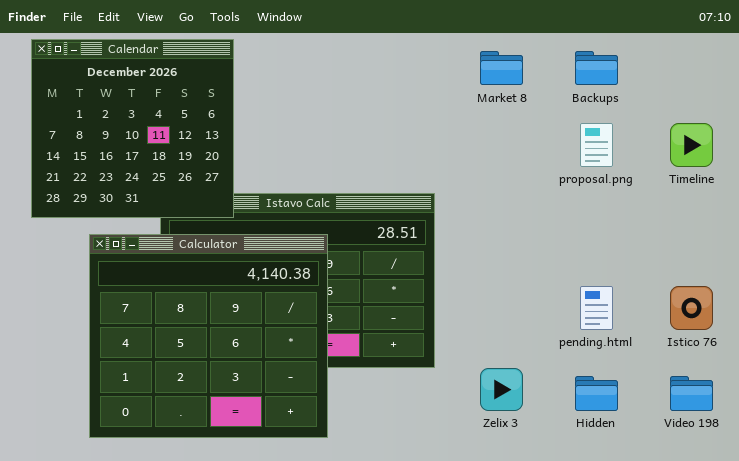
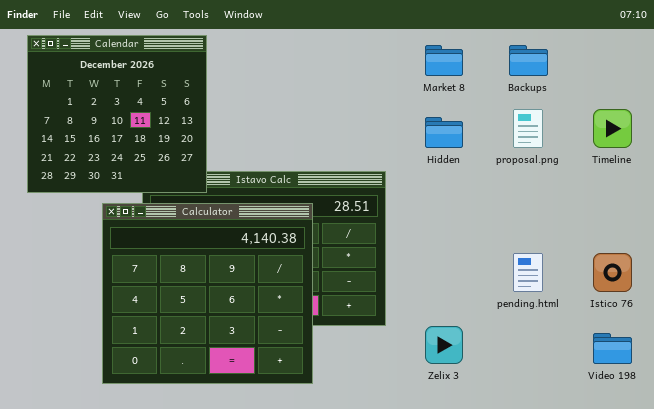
Calculator: [89,234,328,438] -> [102,203,313,384], moved
Hidden: [575,376,618,411] -> [425,117,463,148], moved

